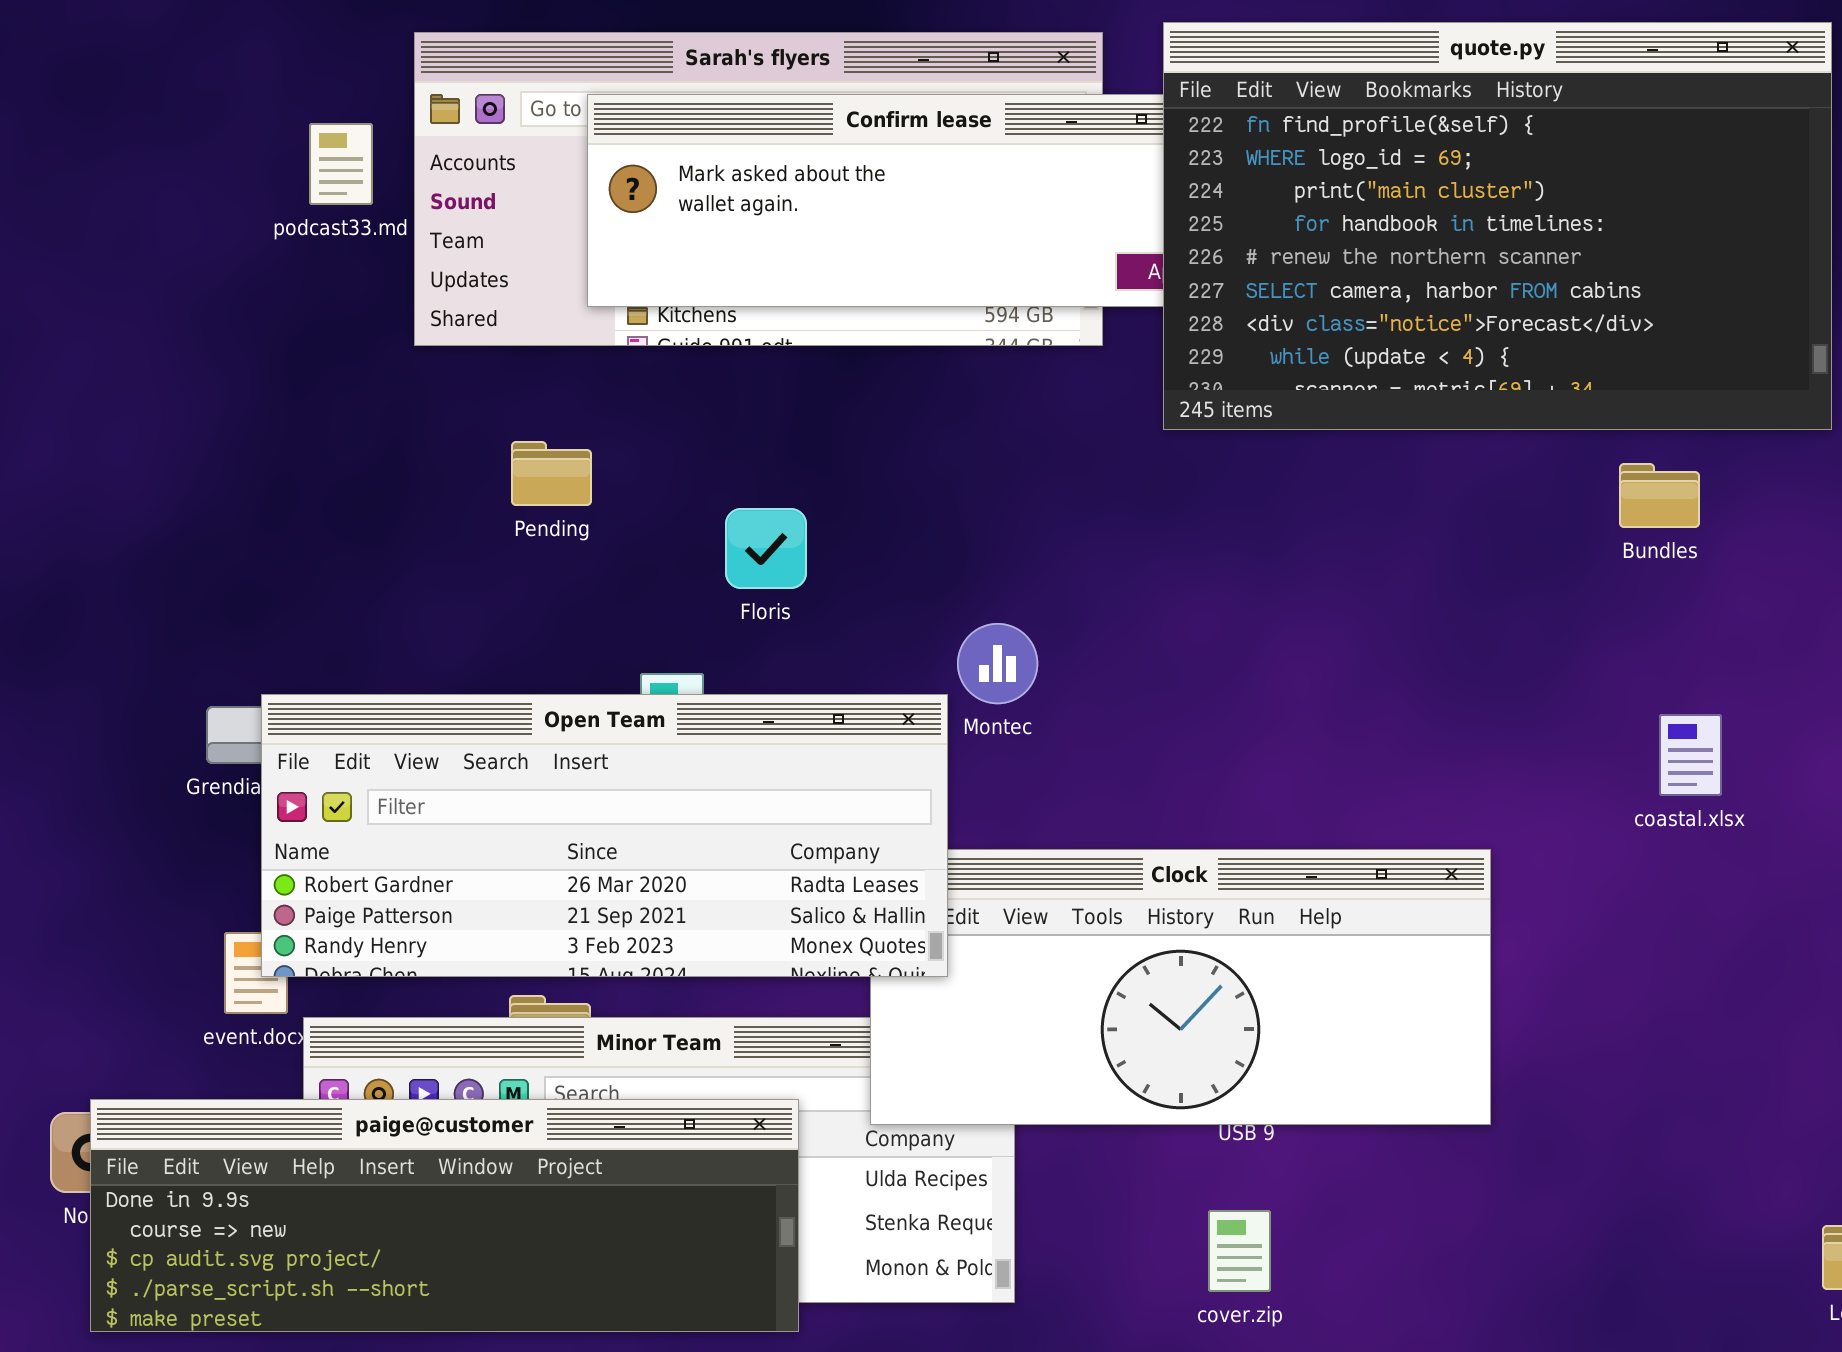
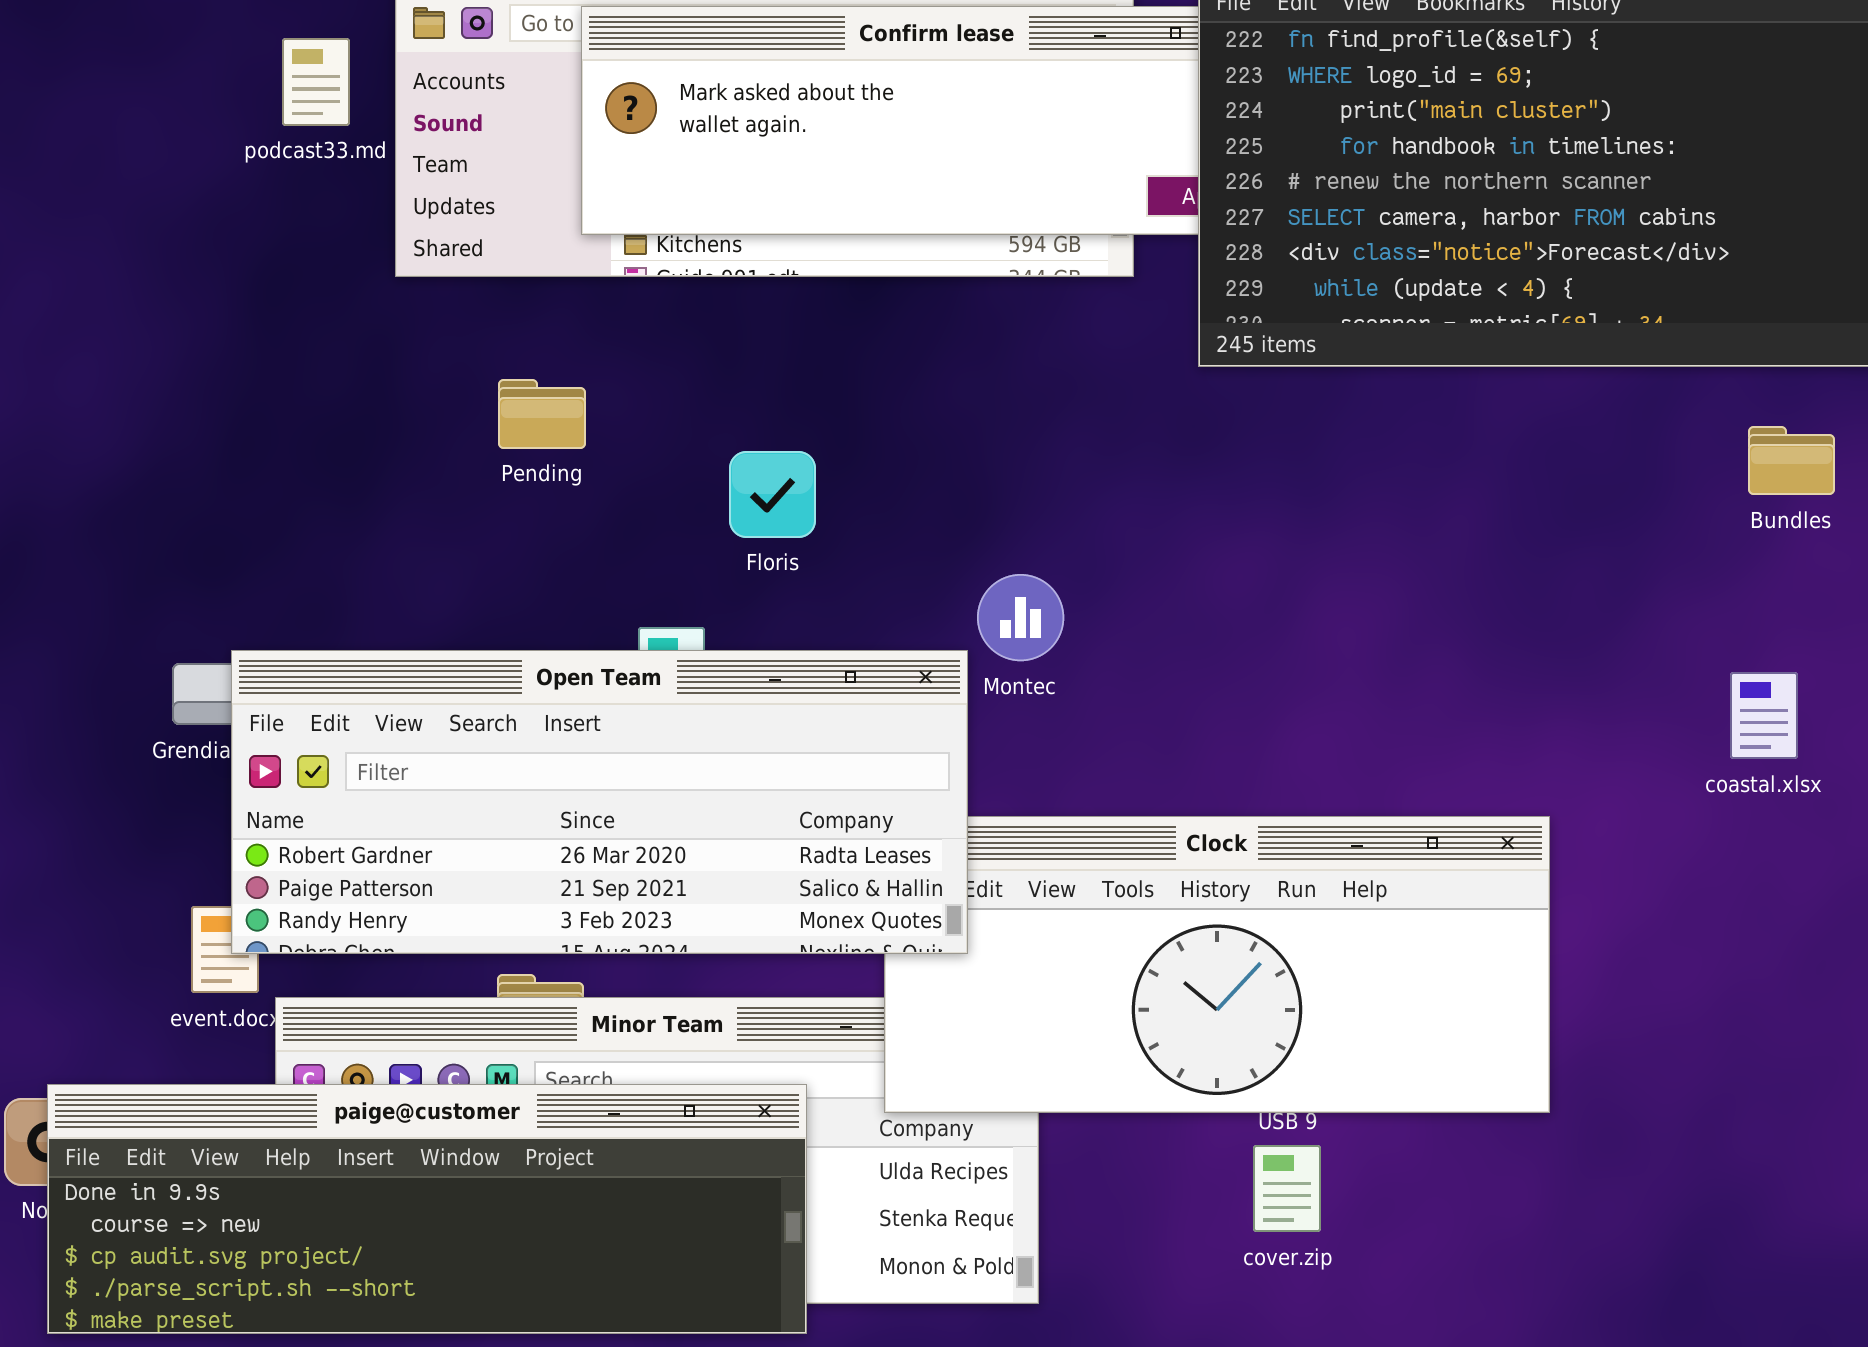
Bundles: [1619,463,1700,528] -> [1748,426,1835,495], moved
cover.zip: [1208,1210,1271,1292] -> [1253,1145,1321,1232], moved

